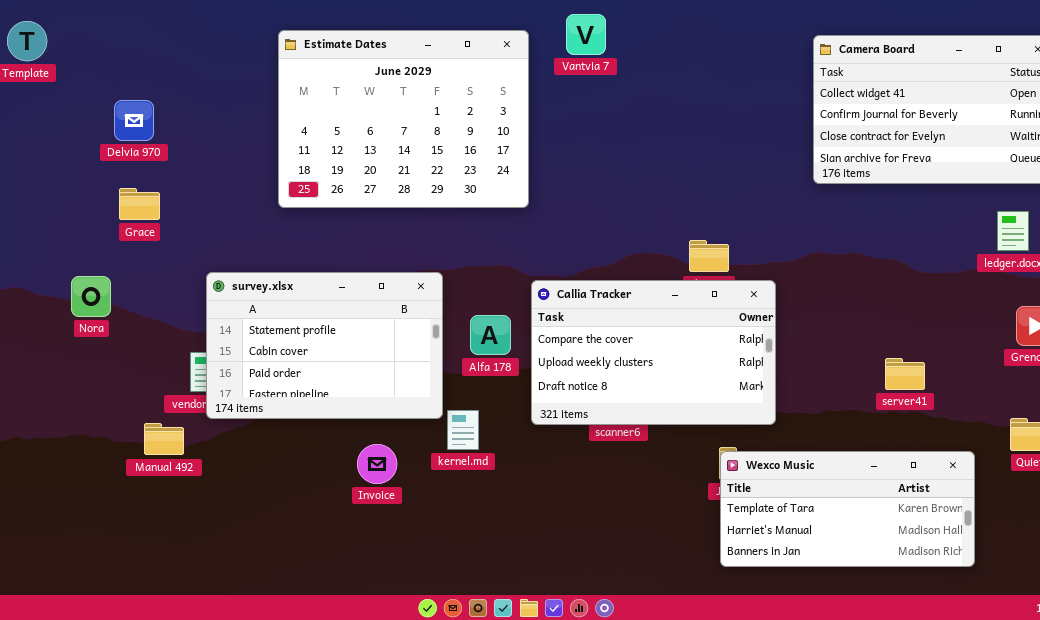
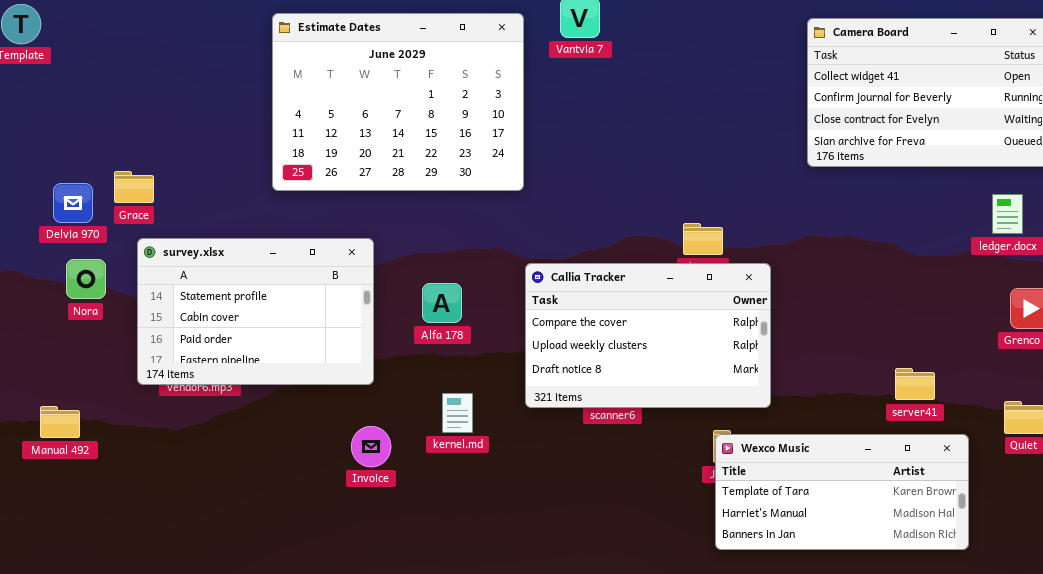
Delvia 970: [114,100,154,141] -> [53,183,93,223], moved
survey.xlsx: [206,272,443,419] -> [137,238,374,385], moved
Alfa 178: [470,315,511,355] -> [422,283,462,323], moved
server41: [885,358,925,390] -> [895,368,935,400], moved
Manual 492: [144,423,184,455] -> [40,406,80,438], moved

